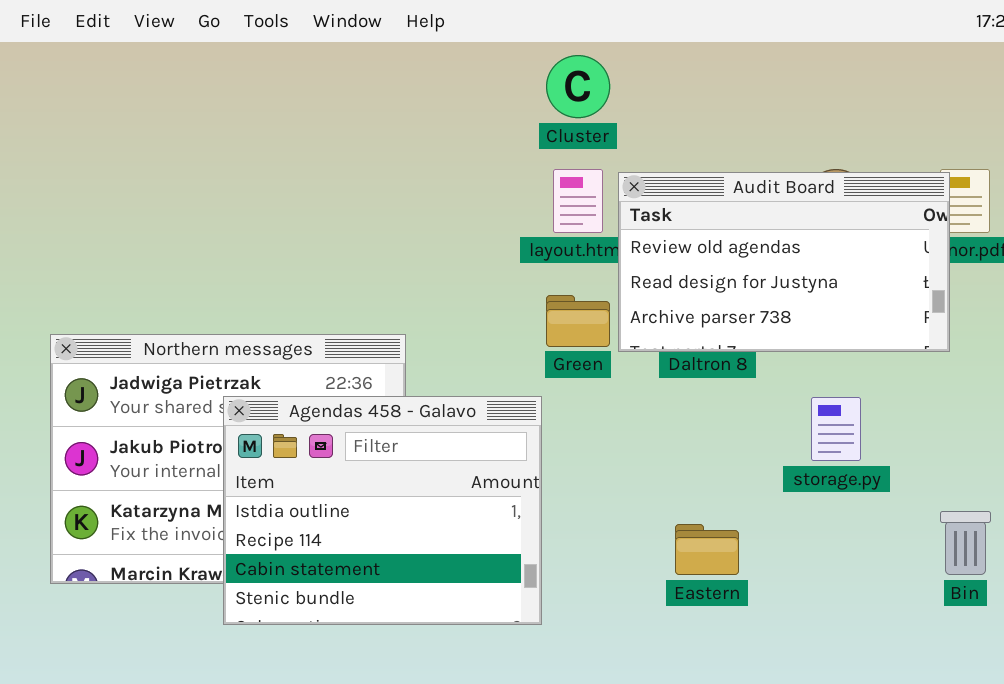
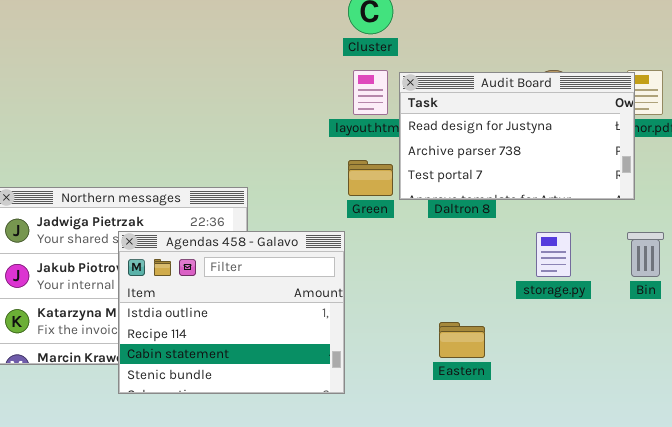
Audit Board: [618,172,950,352] -> [399,72,635,200], scrolled down 1 row
Bin: [940,511,991,575] -> [627,232,664,277], moved

